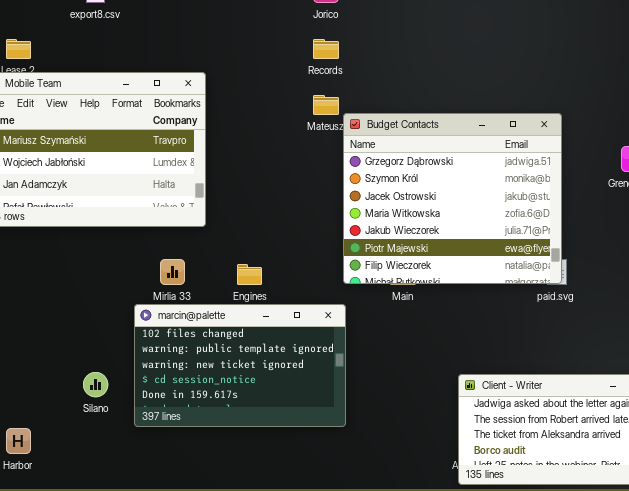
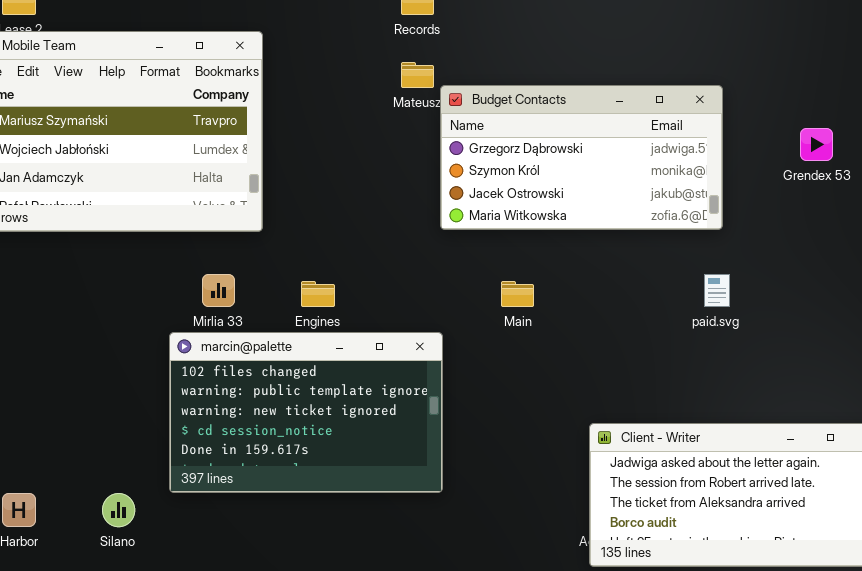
Budget Contacts: [343,113,562,284] -> [440,85,723,230], resized
Silano: [83,372,108,397] -> [102,493,135,527], moved

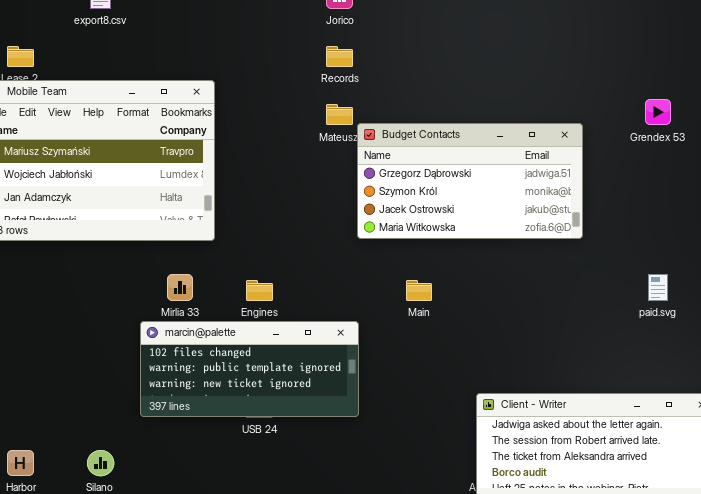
Grendex 53: [800,128,833,161] -> [645,99,671,125], moved
paid.svg: [704,274,730,307] -> [648,274,668,301], moved
marcin@palette: [169,332,443,493] -> [140,321,359,417], resized

